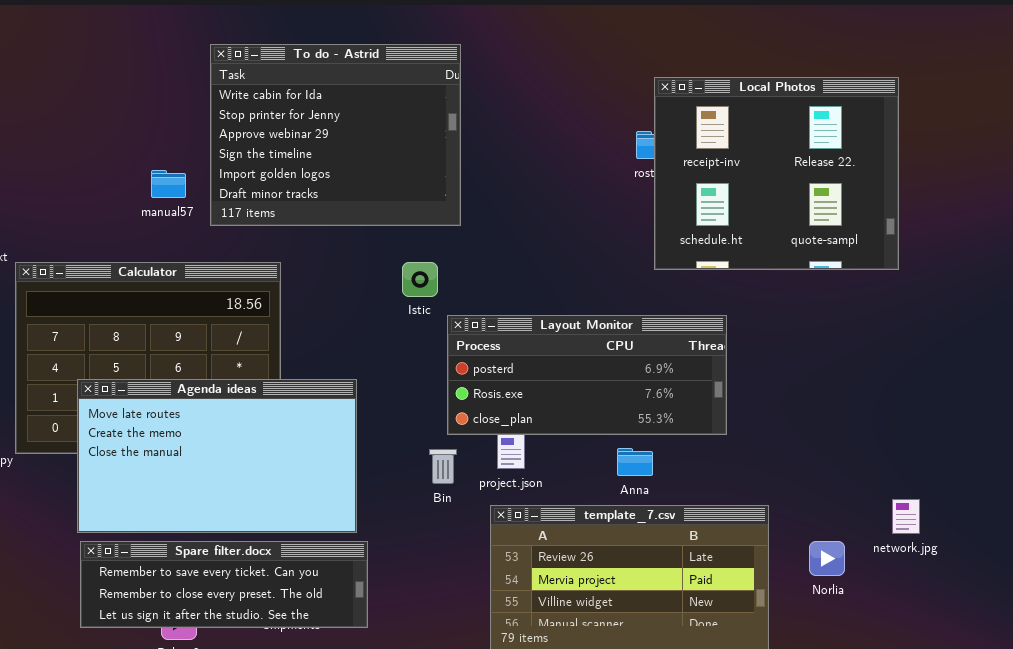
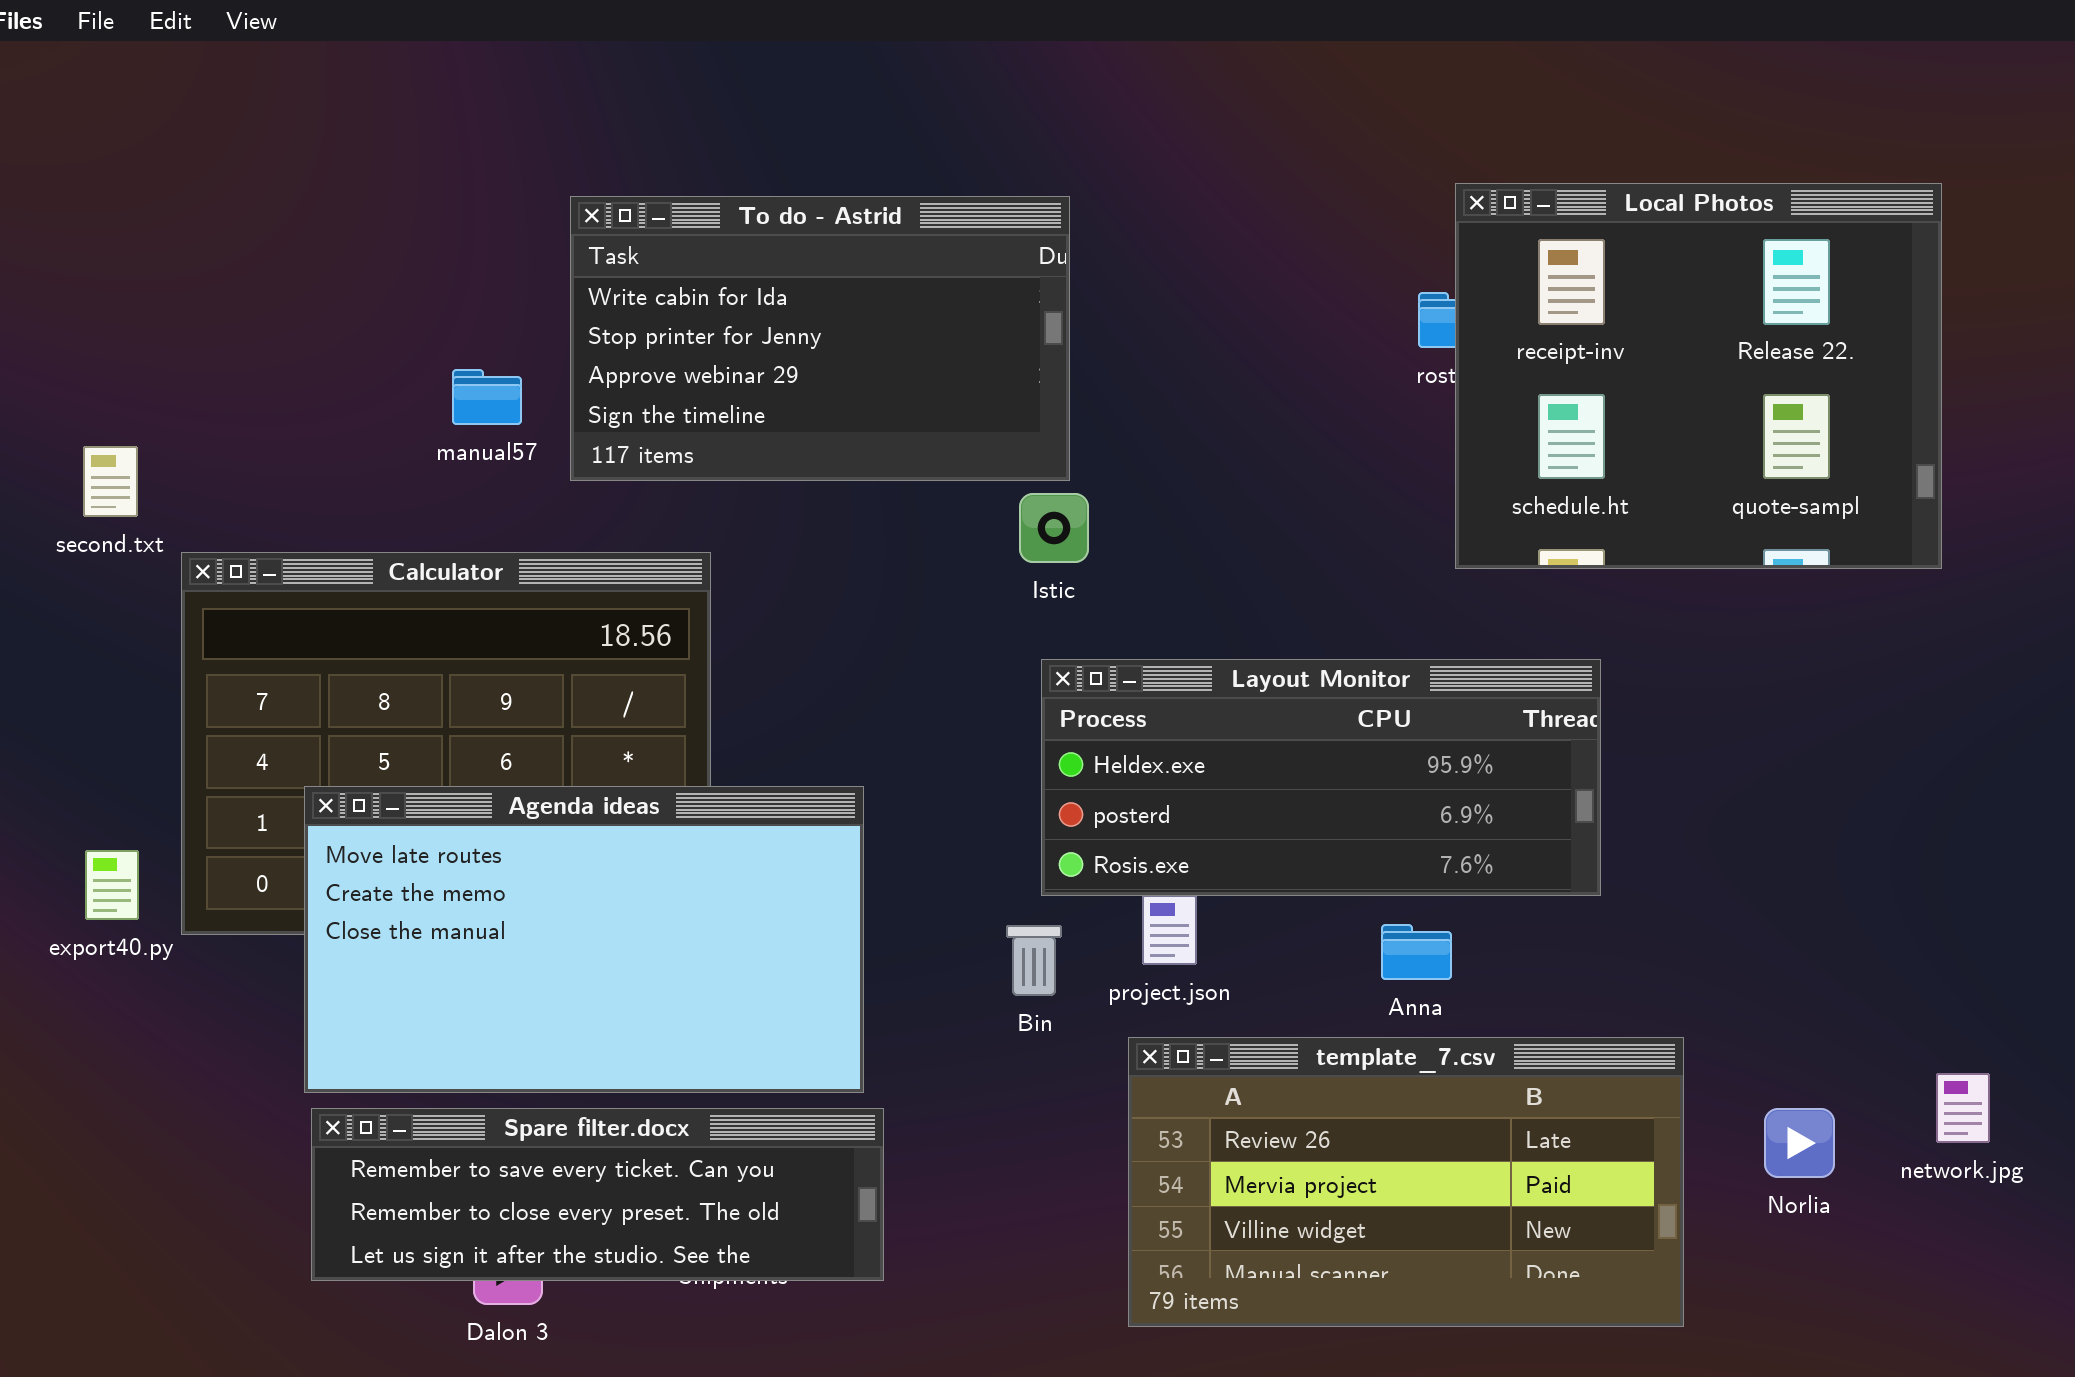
To do - Astrid: [210,44,461,226] -> [570,196,1070,481], resized
Istic: [402,262,438,297] -> [1019,493,1089,563], moved
Layout Monitor: [447,315,727,435] -> [1041,659,1601,896], scrolled up 1 row
network.jpg: [892,499,920,534] -> [1936,1073,1990,1143], moved

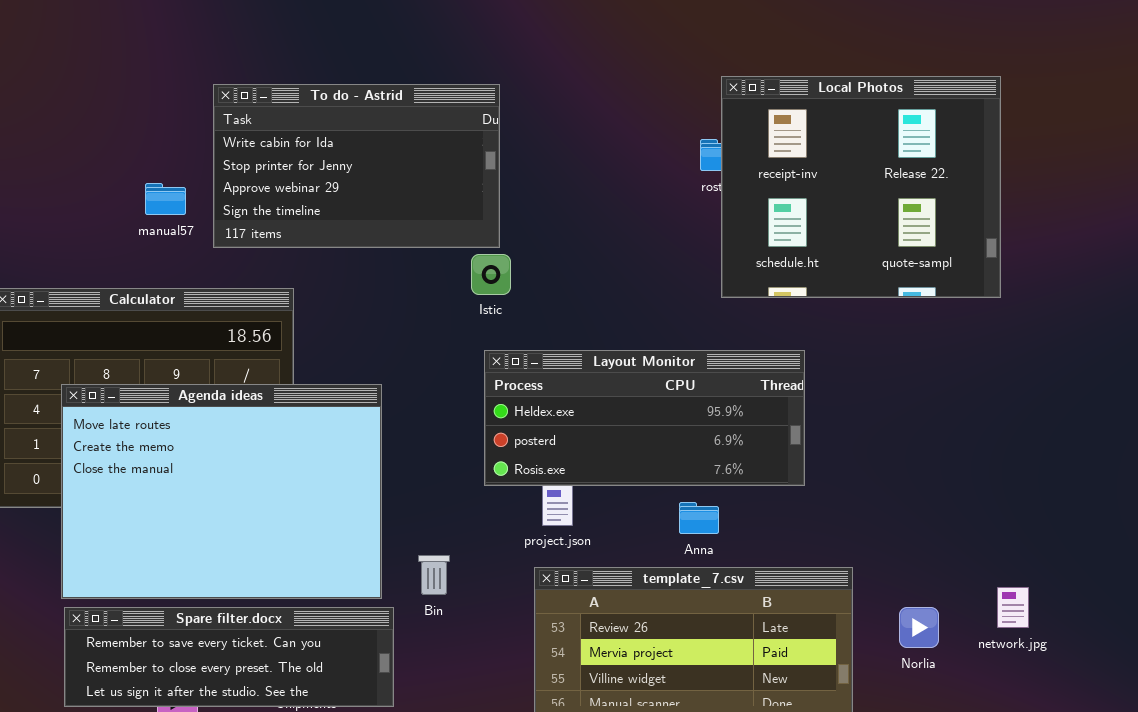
Agenda ideas: [304,786,864,1093] -> [61,384,382,599], resized
Bin: [1006,925,1062,996] -> [418,555,450,595], moved

